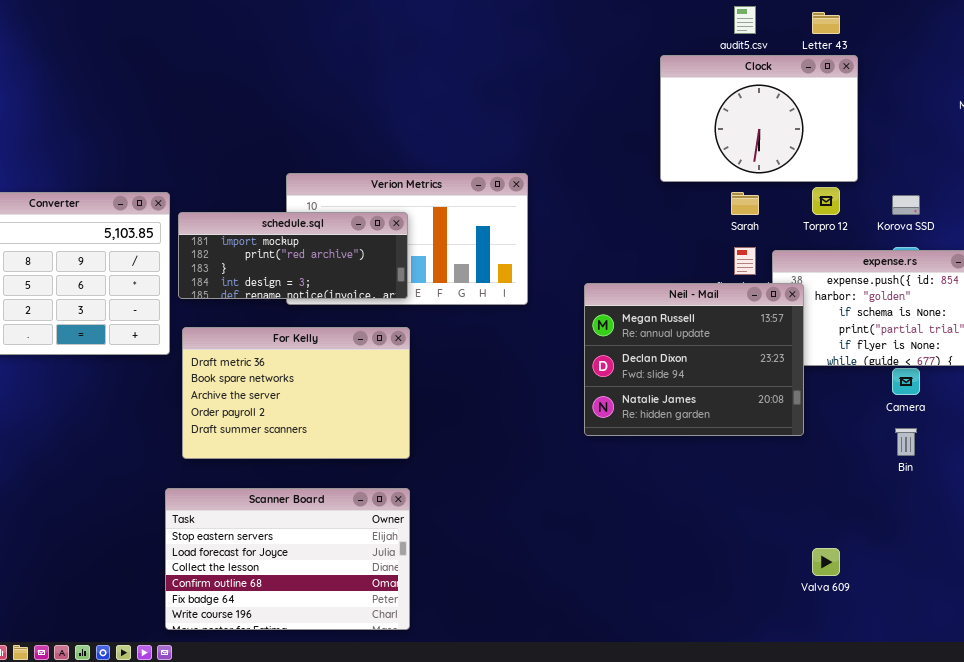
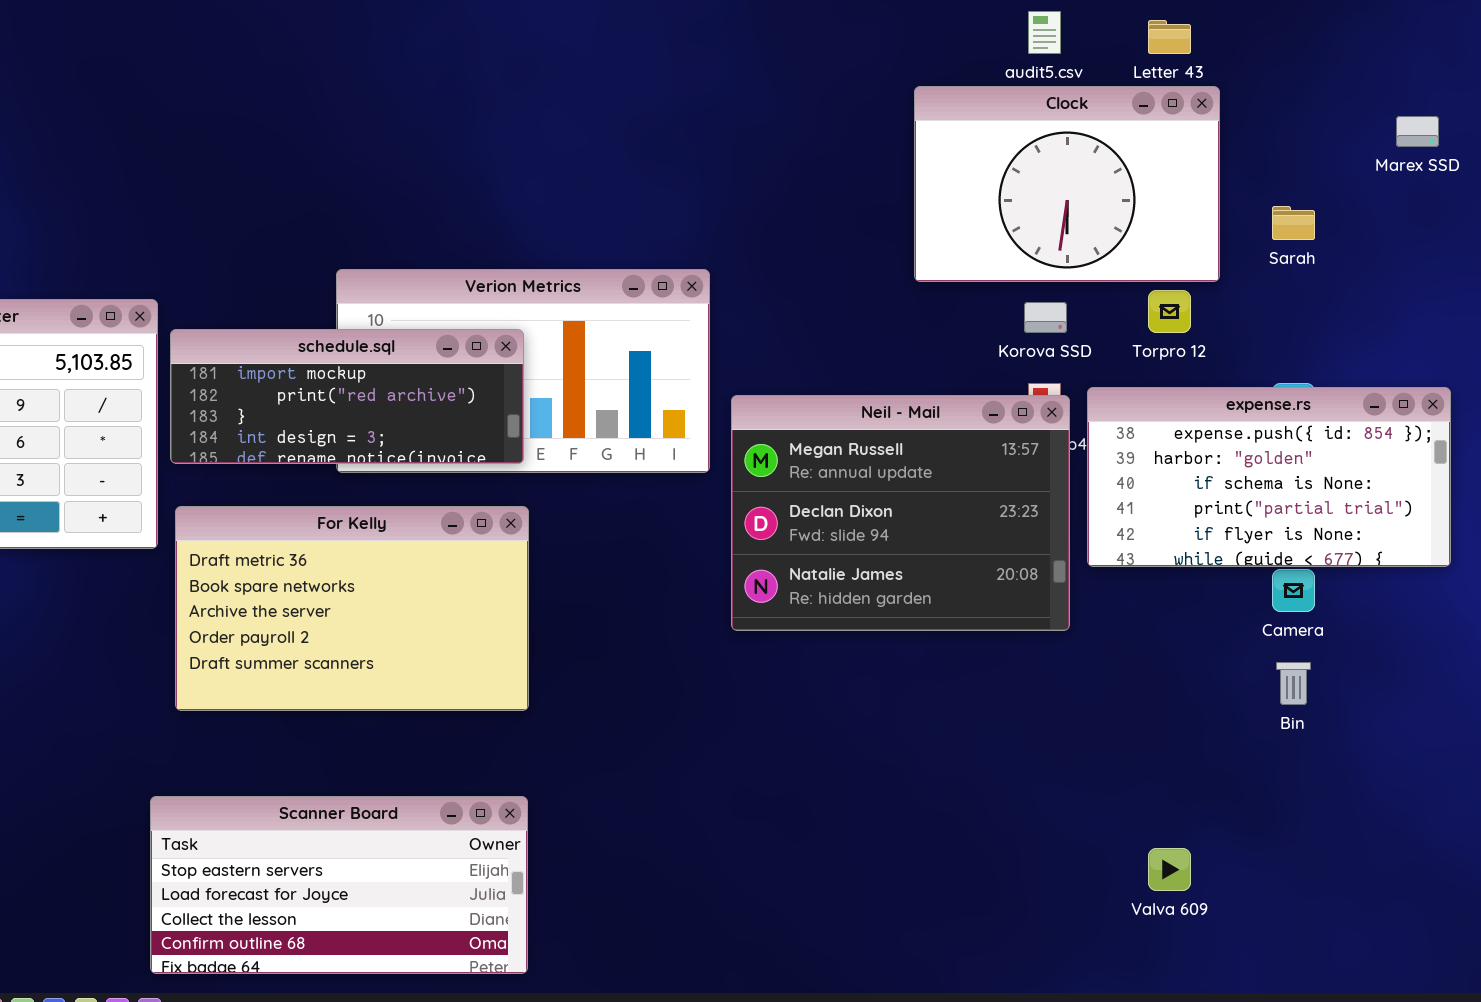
Sarah: [731,192,759,215] -> [1272,206,1315,240], moved
Korova SSD: [892,195,920,215] -> [1024,302,1067,333], moved
Neil - Mail: [584,283,804,436] -> [731,395,1070,631], moved
Scanner Board: [165,488,410,630] -> [150,796,528,974], resized

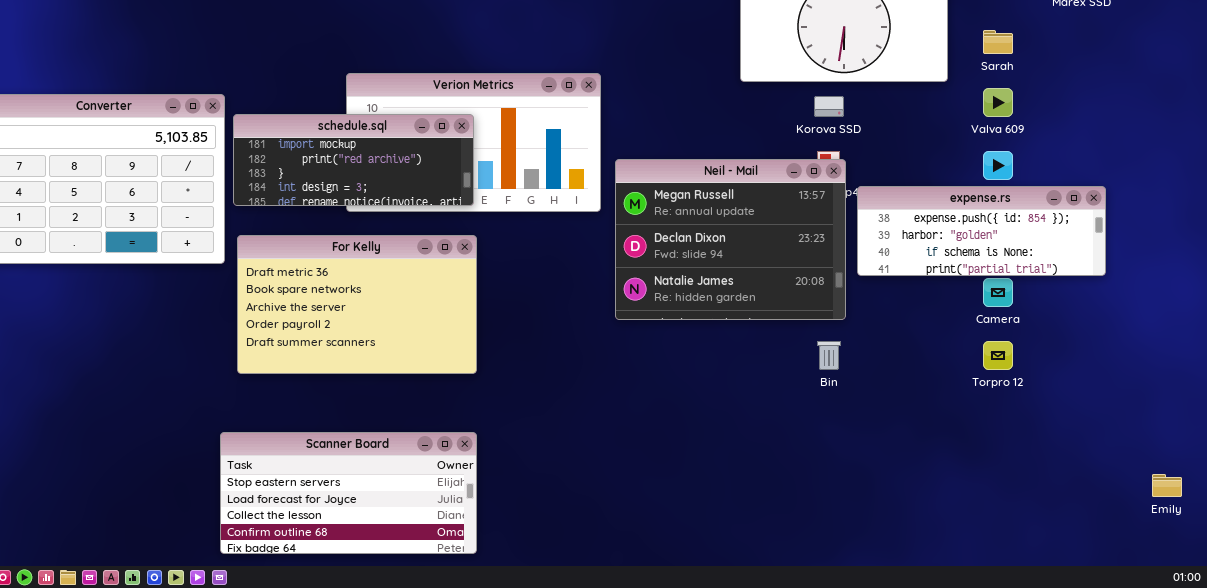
Torpro 12: [1148,290,1191,333] -> [983,341,1013,370], moved
expense.rs: [1087,387,1451,567] -> [857,186,1106,276], resized
Bin: [1276,662,1311,705] -> [817,341,841,370], moved
Valva 609: [1148,848,1191,891] -> [983,88,1013,117], moved

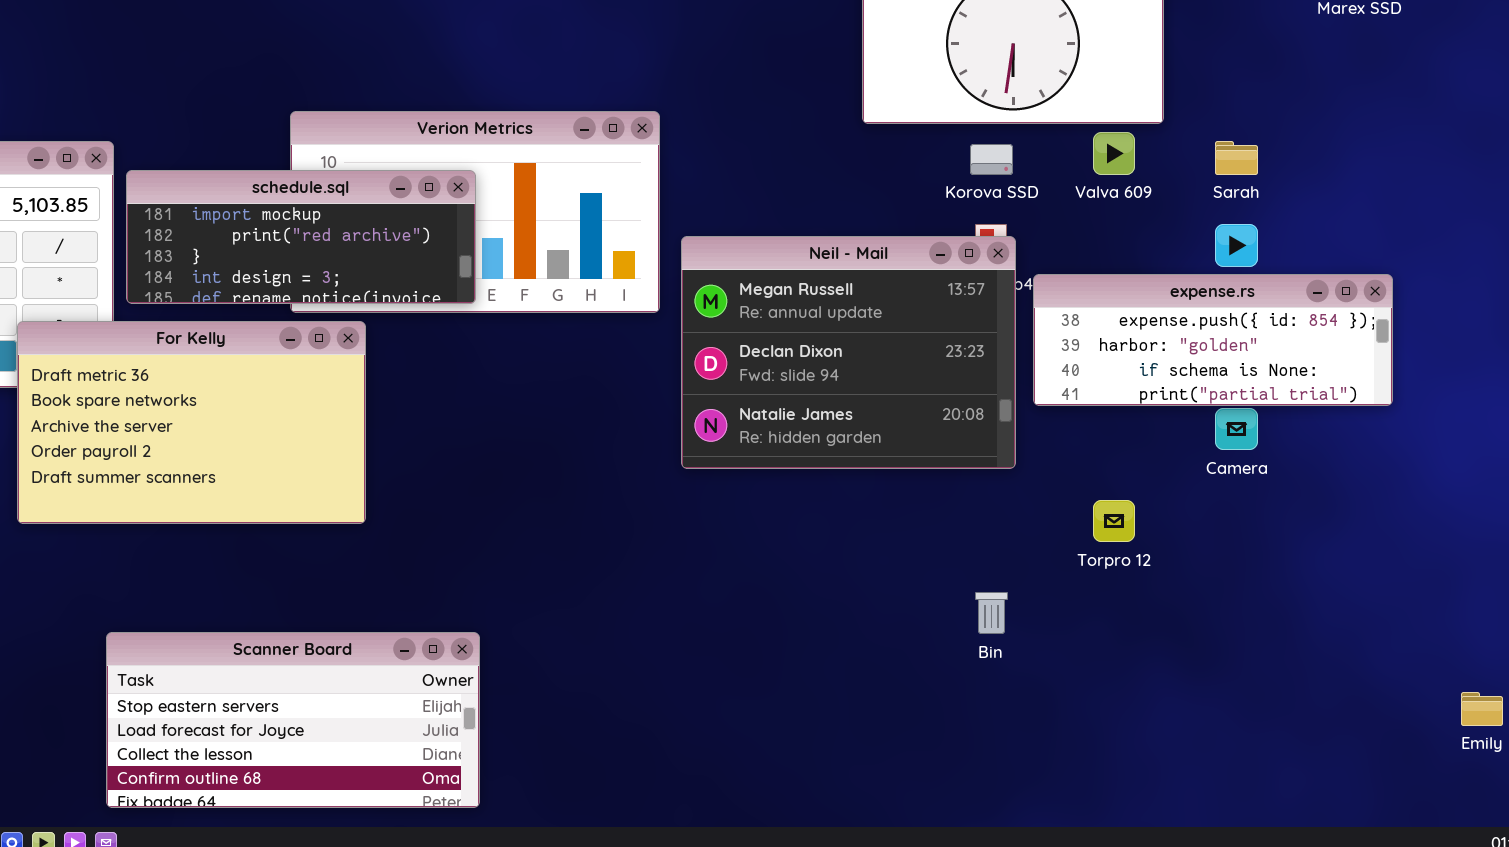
Sarah: [983,30,1013,54] -> [1215,141,1258,175], moved
Valva 609: [983,88,1013,117] -> [1093,132,1135,175], moved
For Kelly: [237,235,477,374] -> [17,321,366,524], moved
Bin: [817,341,841,370] -> [975,592,1008,634], moved
Torpro 12: [983,341,1013,370] -> [1093,500,1135,542], moved

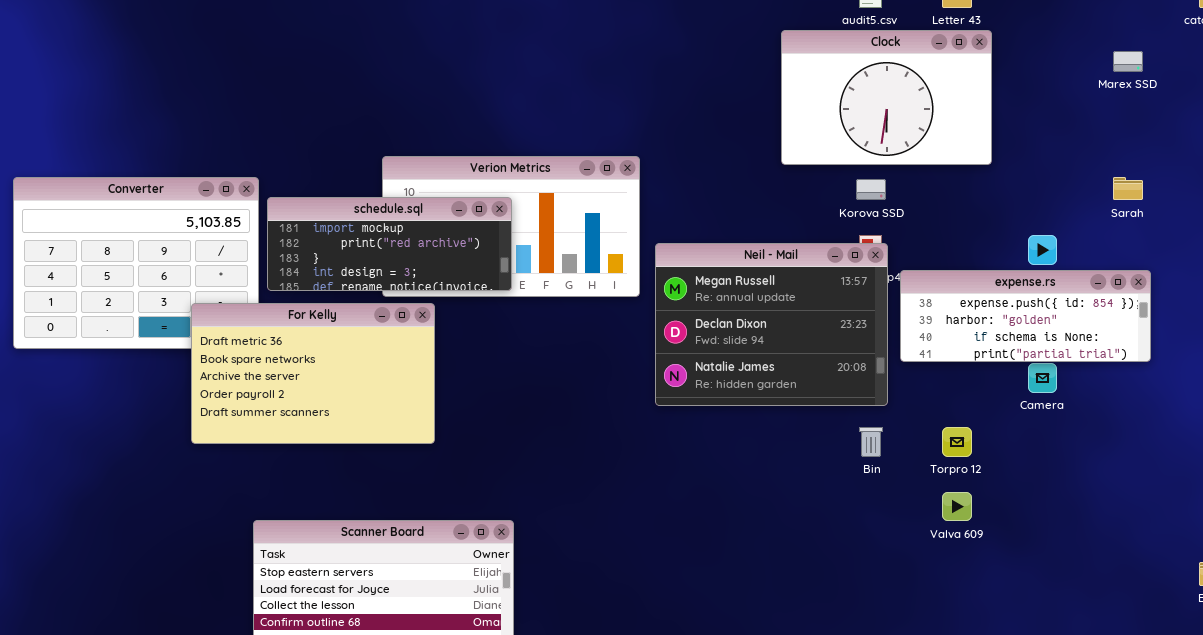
Valva 609: [1093,132,1135,175] -> [942,492,972,521], moved
Sarah: [1215,141,1258,175] -> [1113,177,1143,200], moved
Bin: [975,592,1008,634] -> [859,427,883,457], moved

